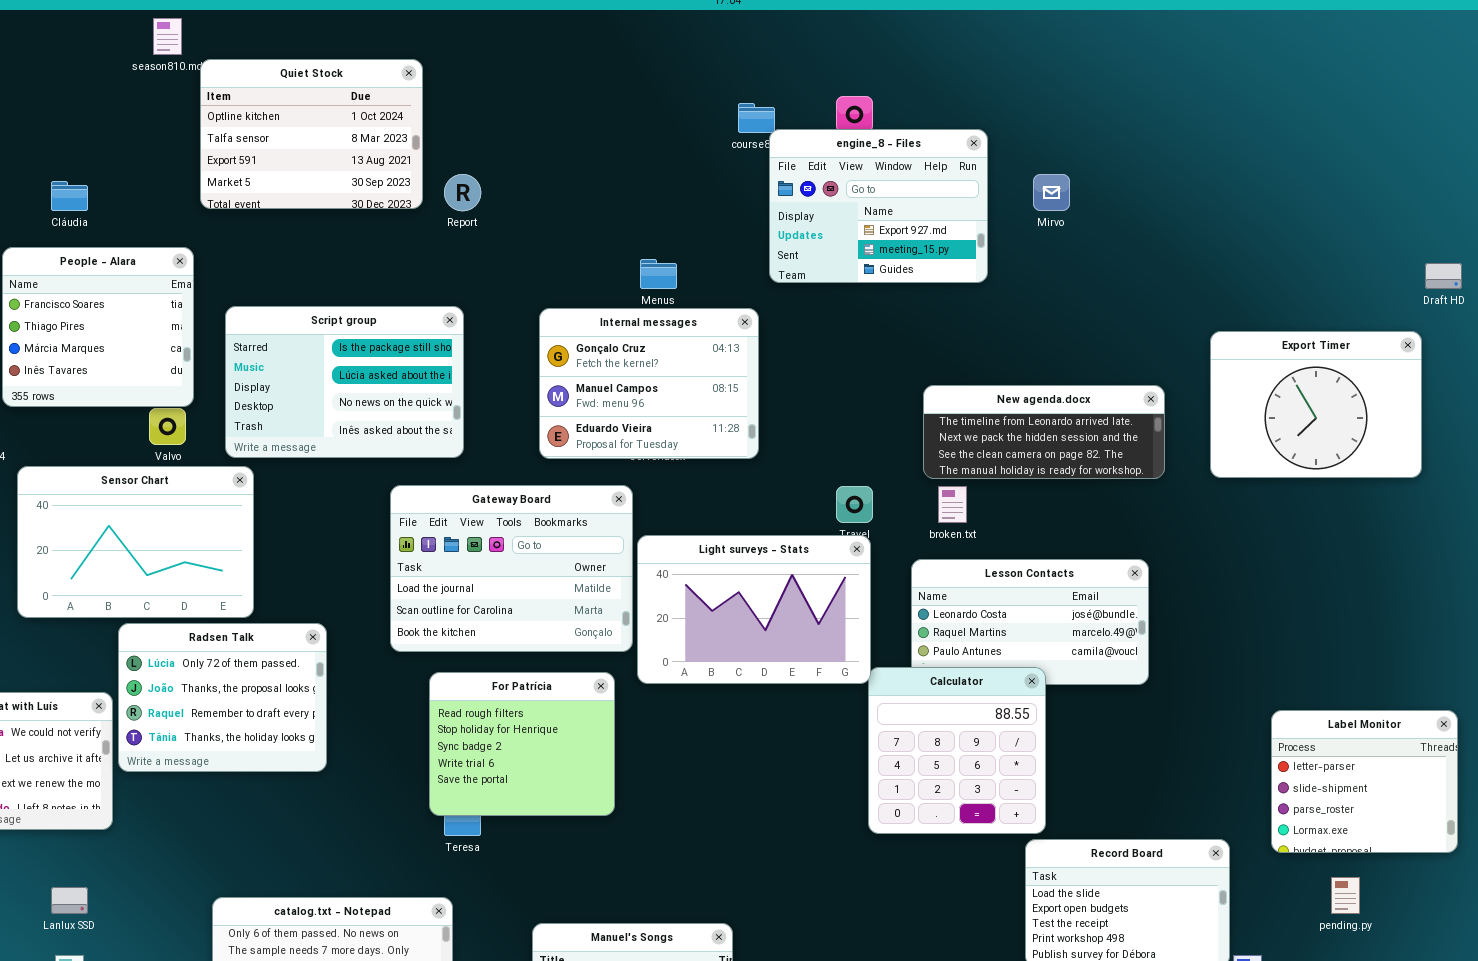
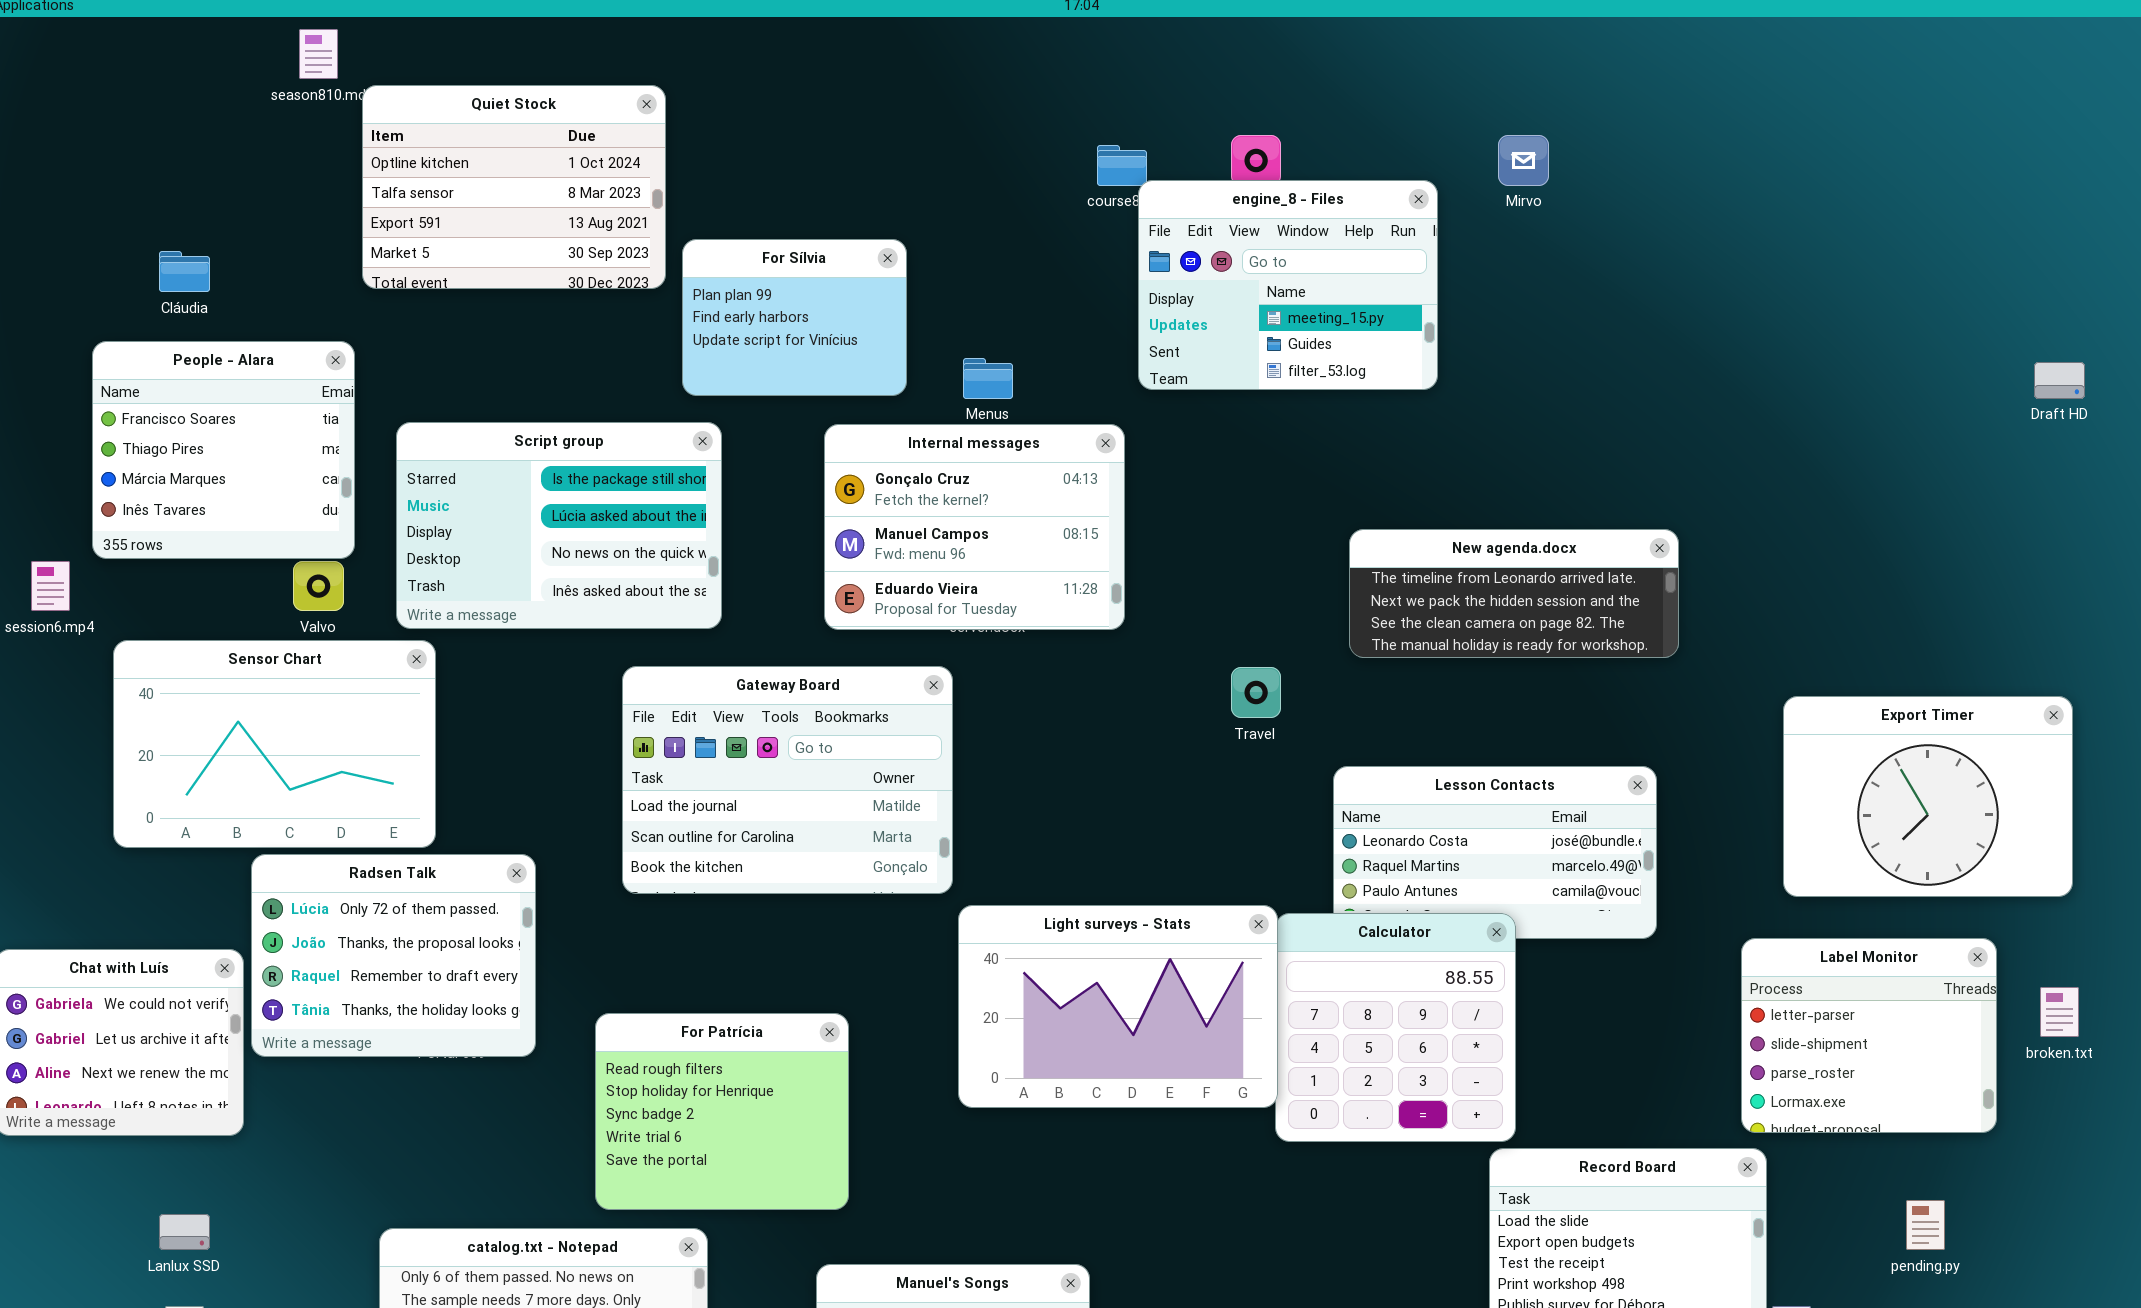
engine_8 - Files: [769,129,988,283] -> [1138,180,1438,390], scrolled down 1 row
For Sílvia: none -> [682,239,907,396], opened
Mirvo: [1033,174,1070,211] -> [1498,135,1549,186], moved
Export Timer: [1210,331,1422,478] -> [1783,696,2073,897], moved
broken.txt: [938,486,967,523] -> [2040,987,2079,1037], moved
Light surveys - Stats: [637,535,871,684] -> [958,905,1278,1108], moved
For Patrícia: [429,672,615,816] -> [595,1013,849,1210], moved
Label Monitor: [1271,710,1458,853] -> [1741,938,1997,1133], moved

